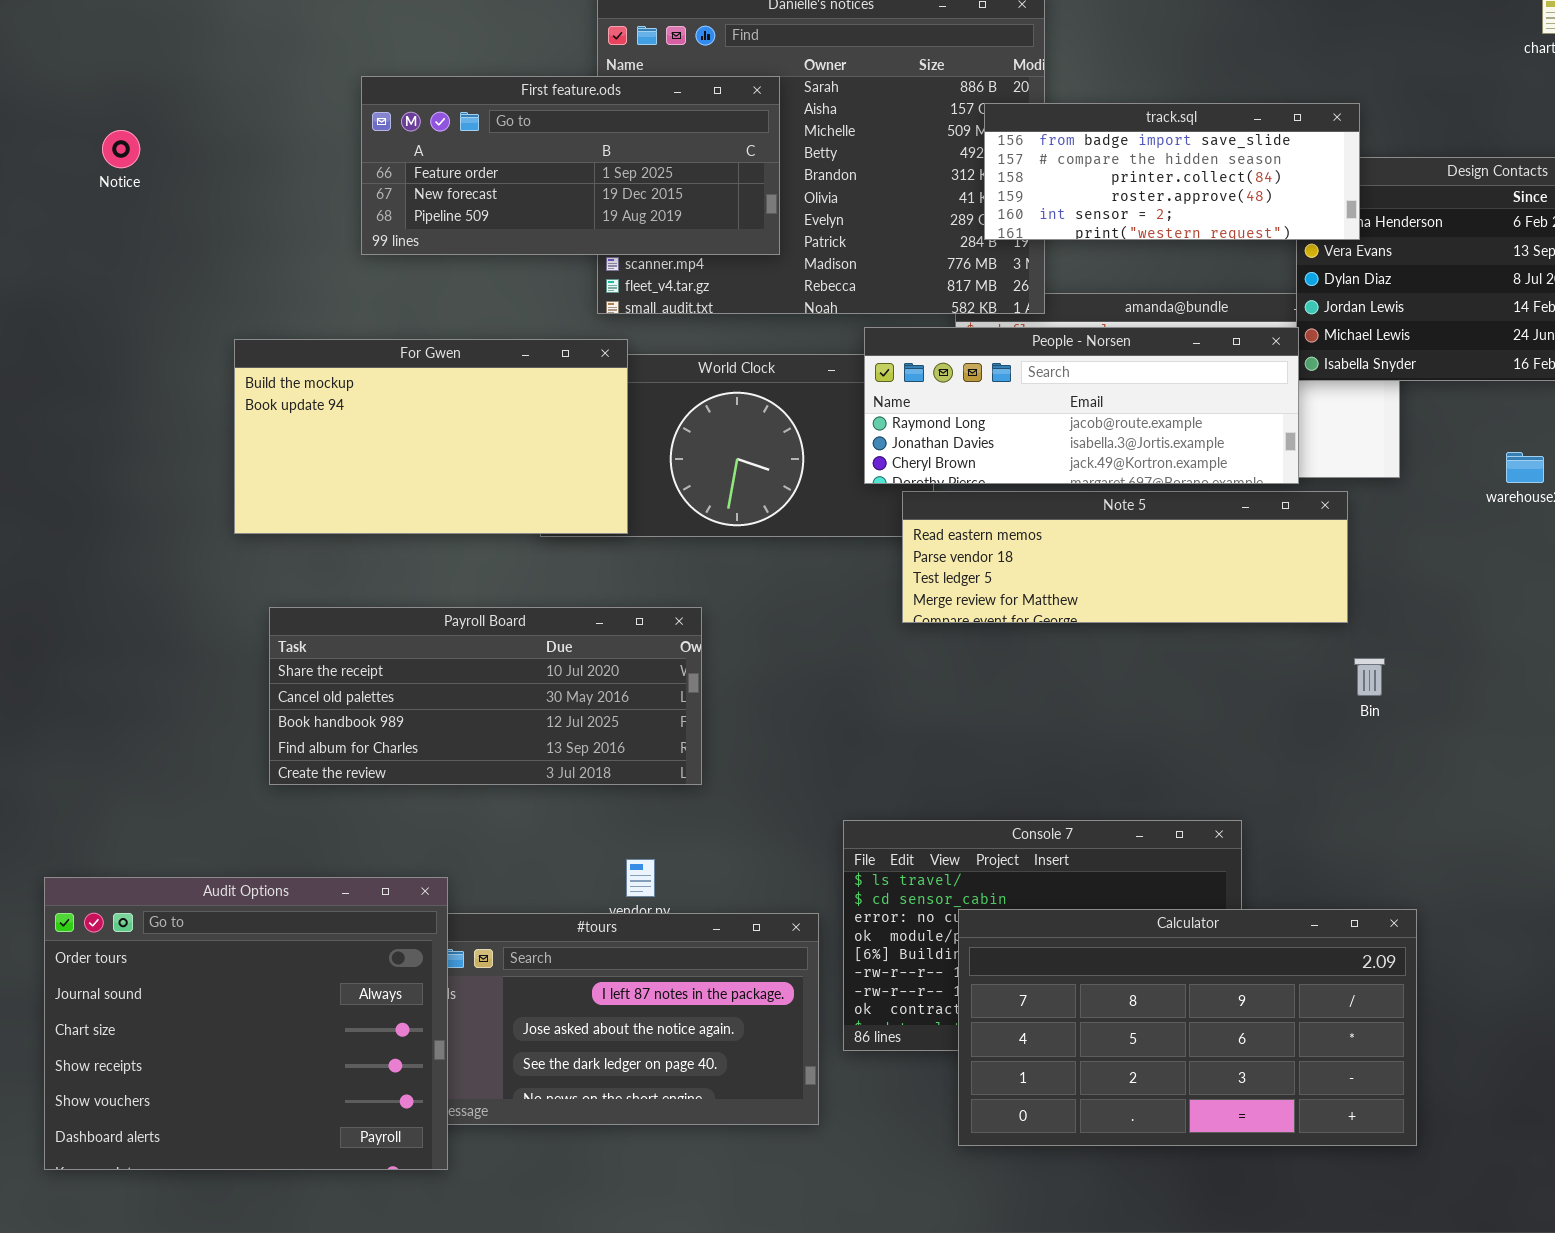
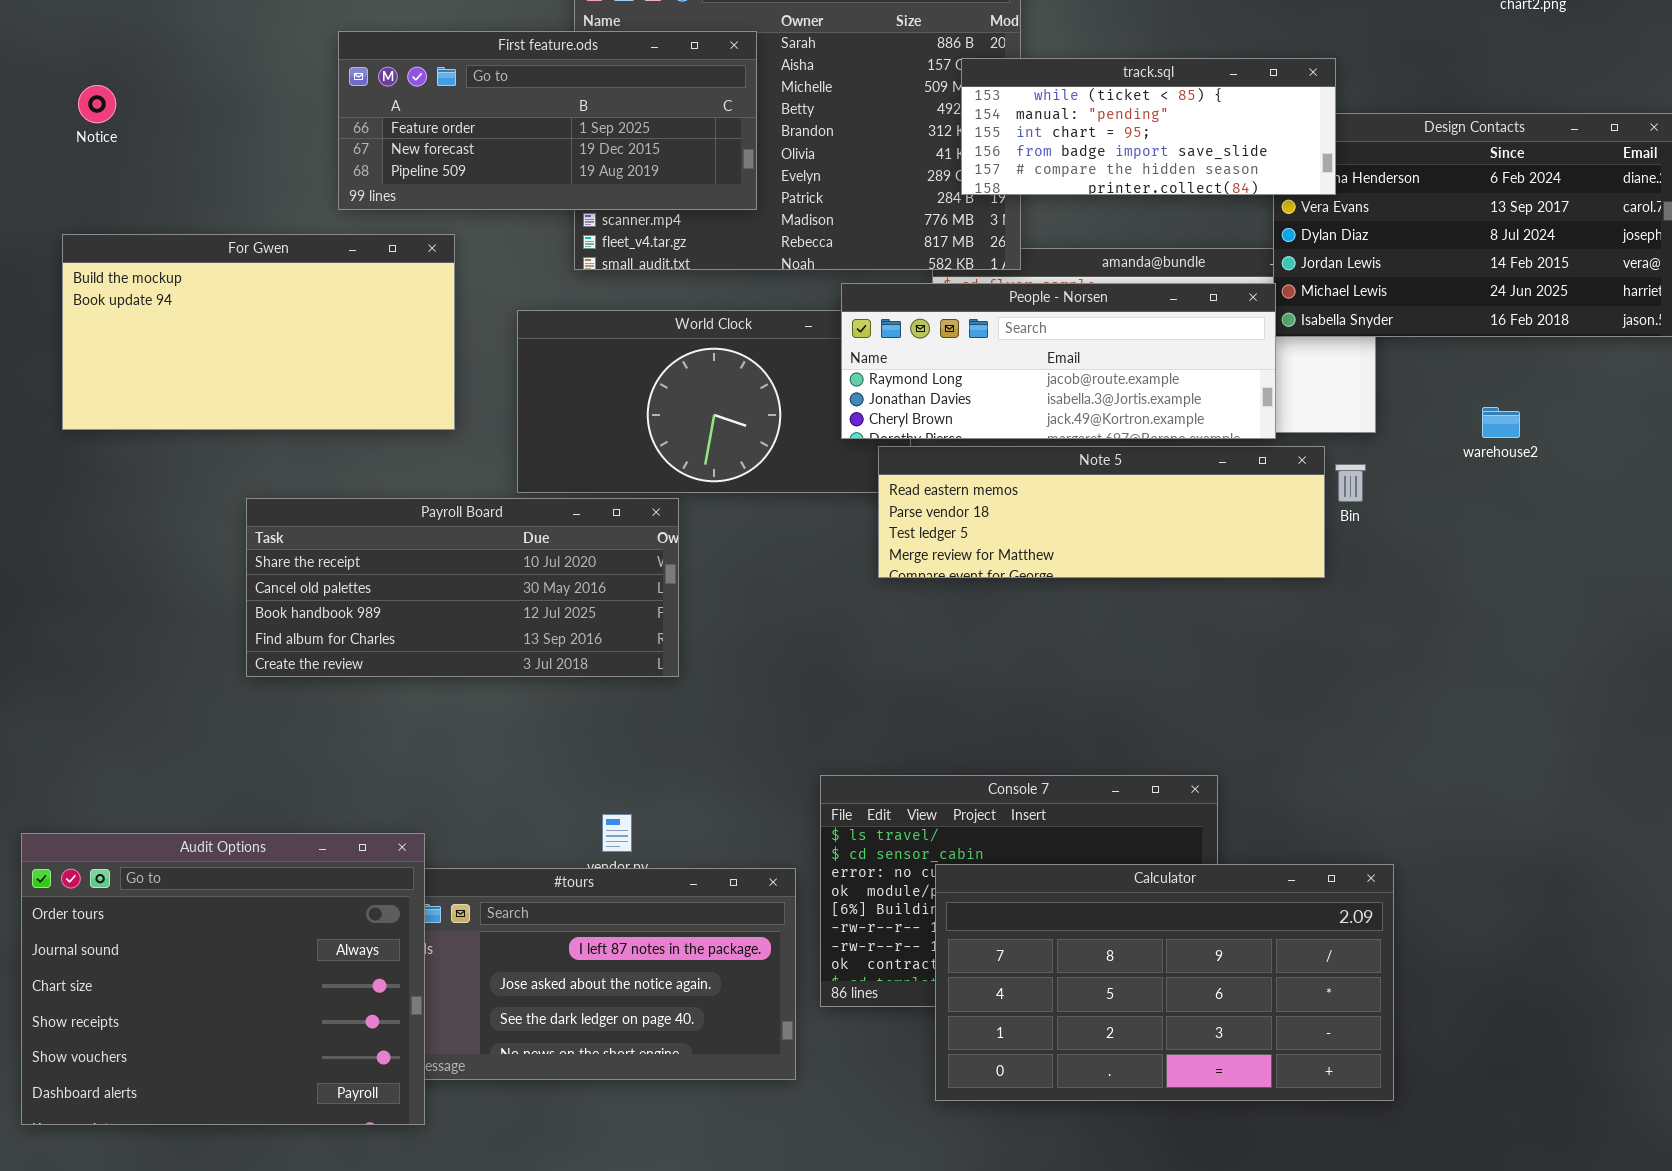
track.sql: [984,103,1360,240] -> [961,58,1336,195], scrolled up 3 rows
For Gwen: [234,339,628,534] -> [62,234,455,430], moved
Payroll Board: [269,607,702,785] -> [246,498,679,677], moved
Bin: [1354,658,1385,696] -> [1335,464,1366,502], moved

